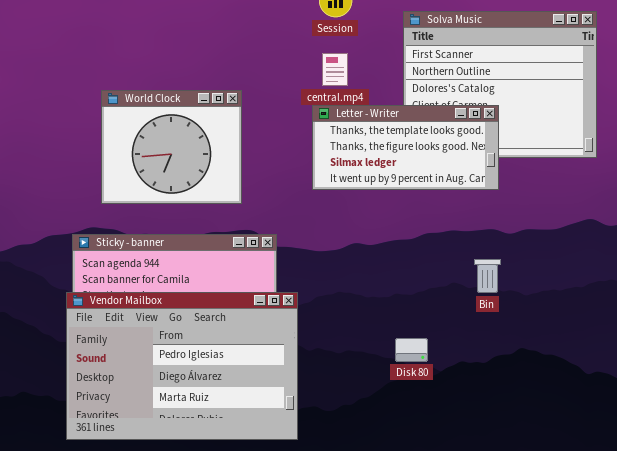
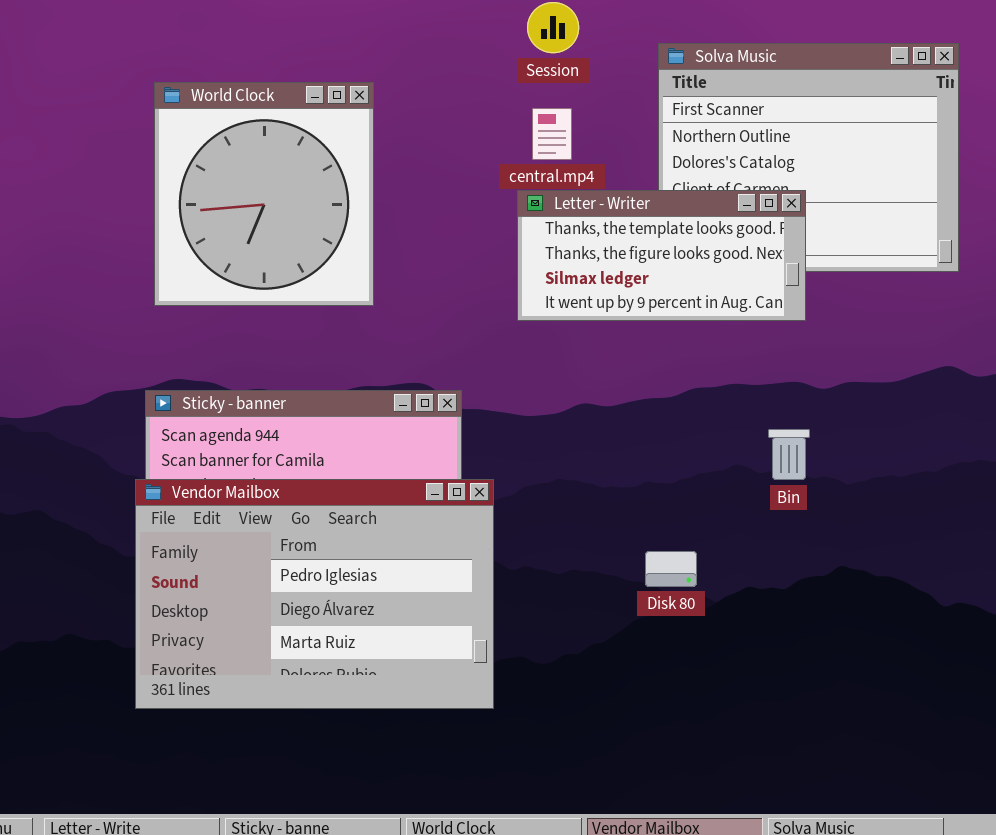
World Clock: [101,90,242,204] -> [154,82,374,306], moved, resized

